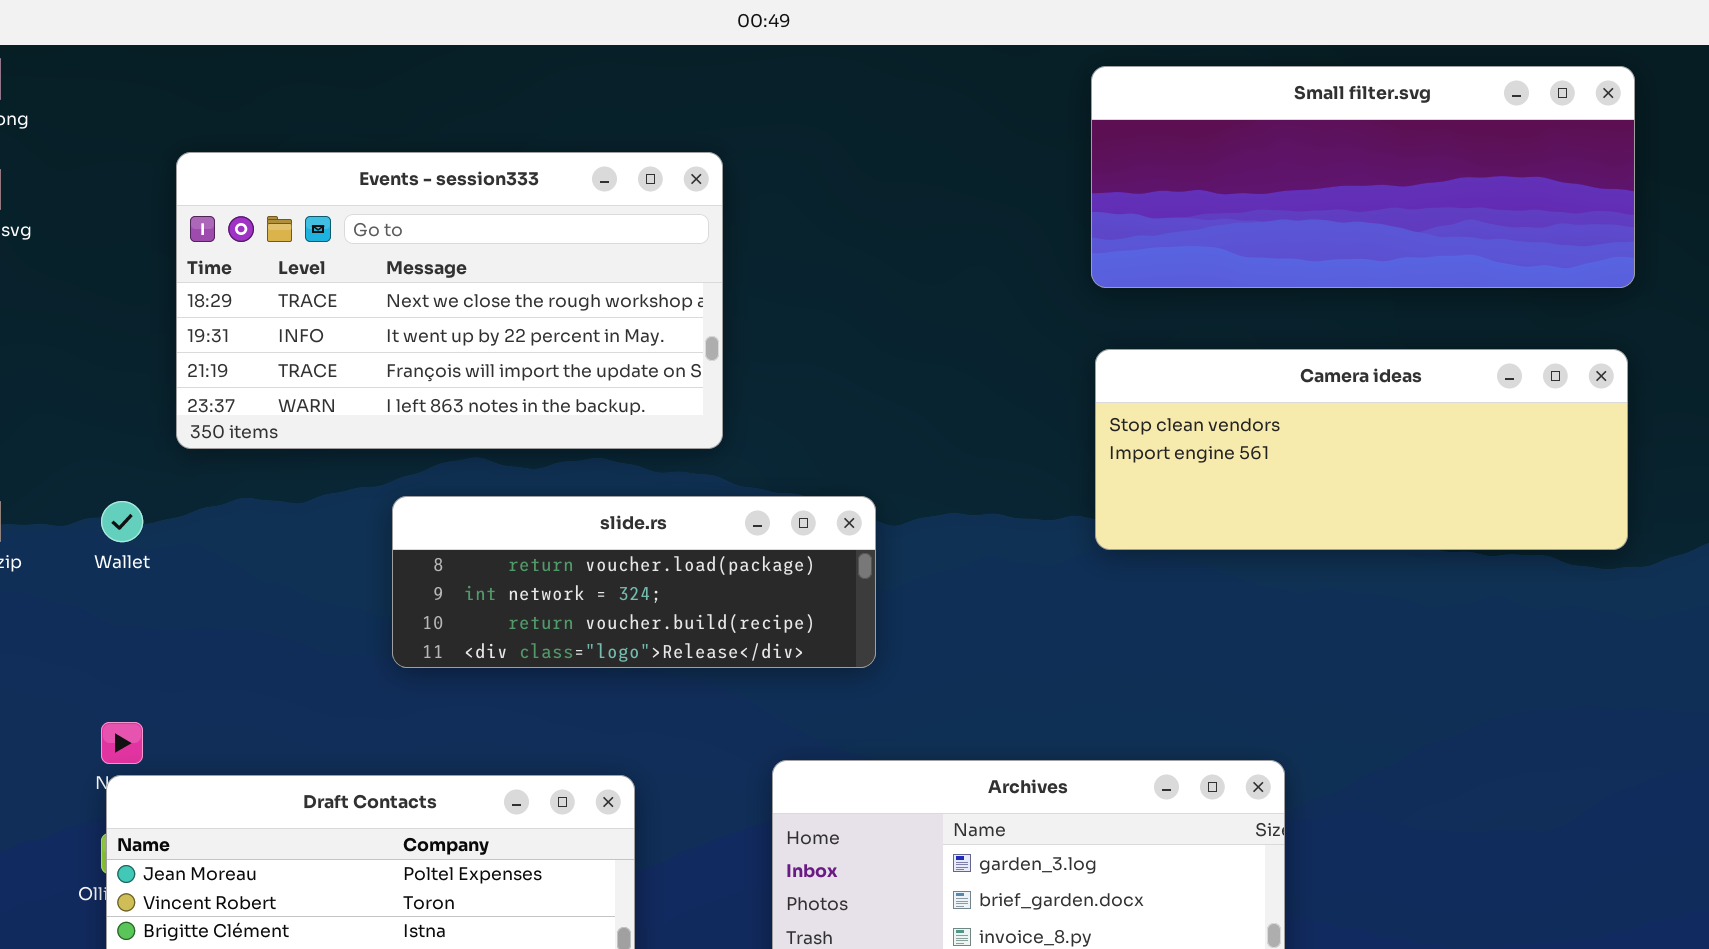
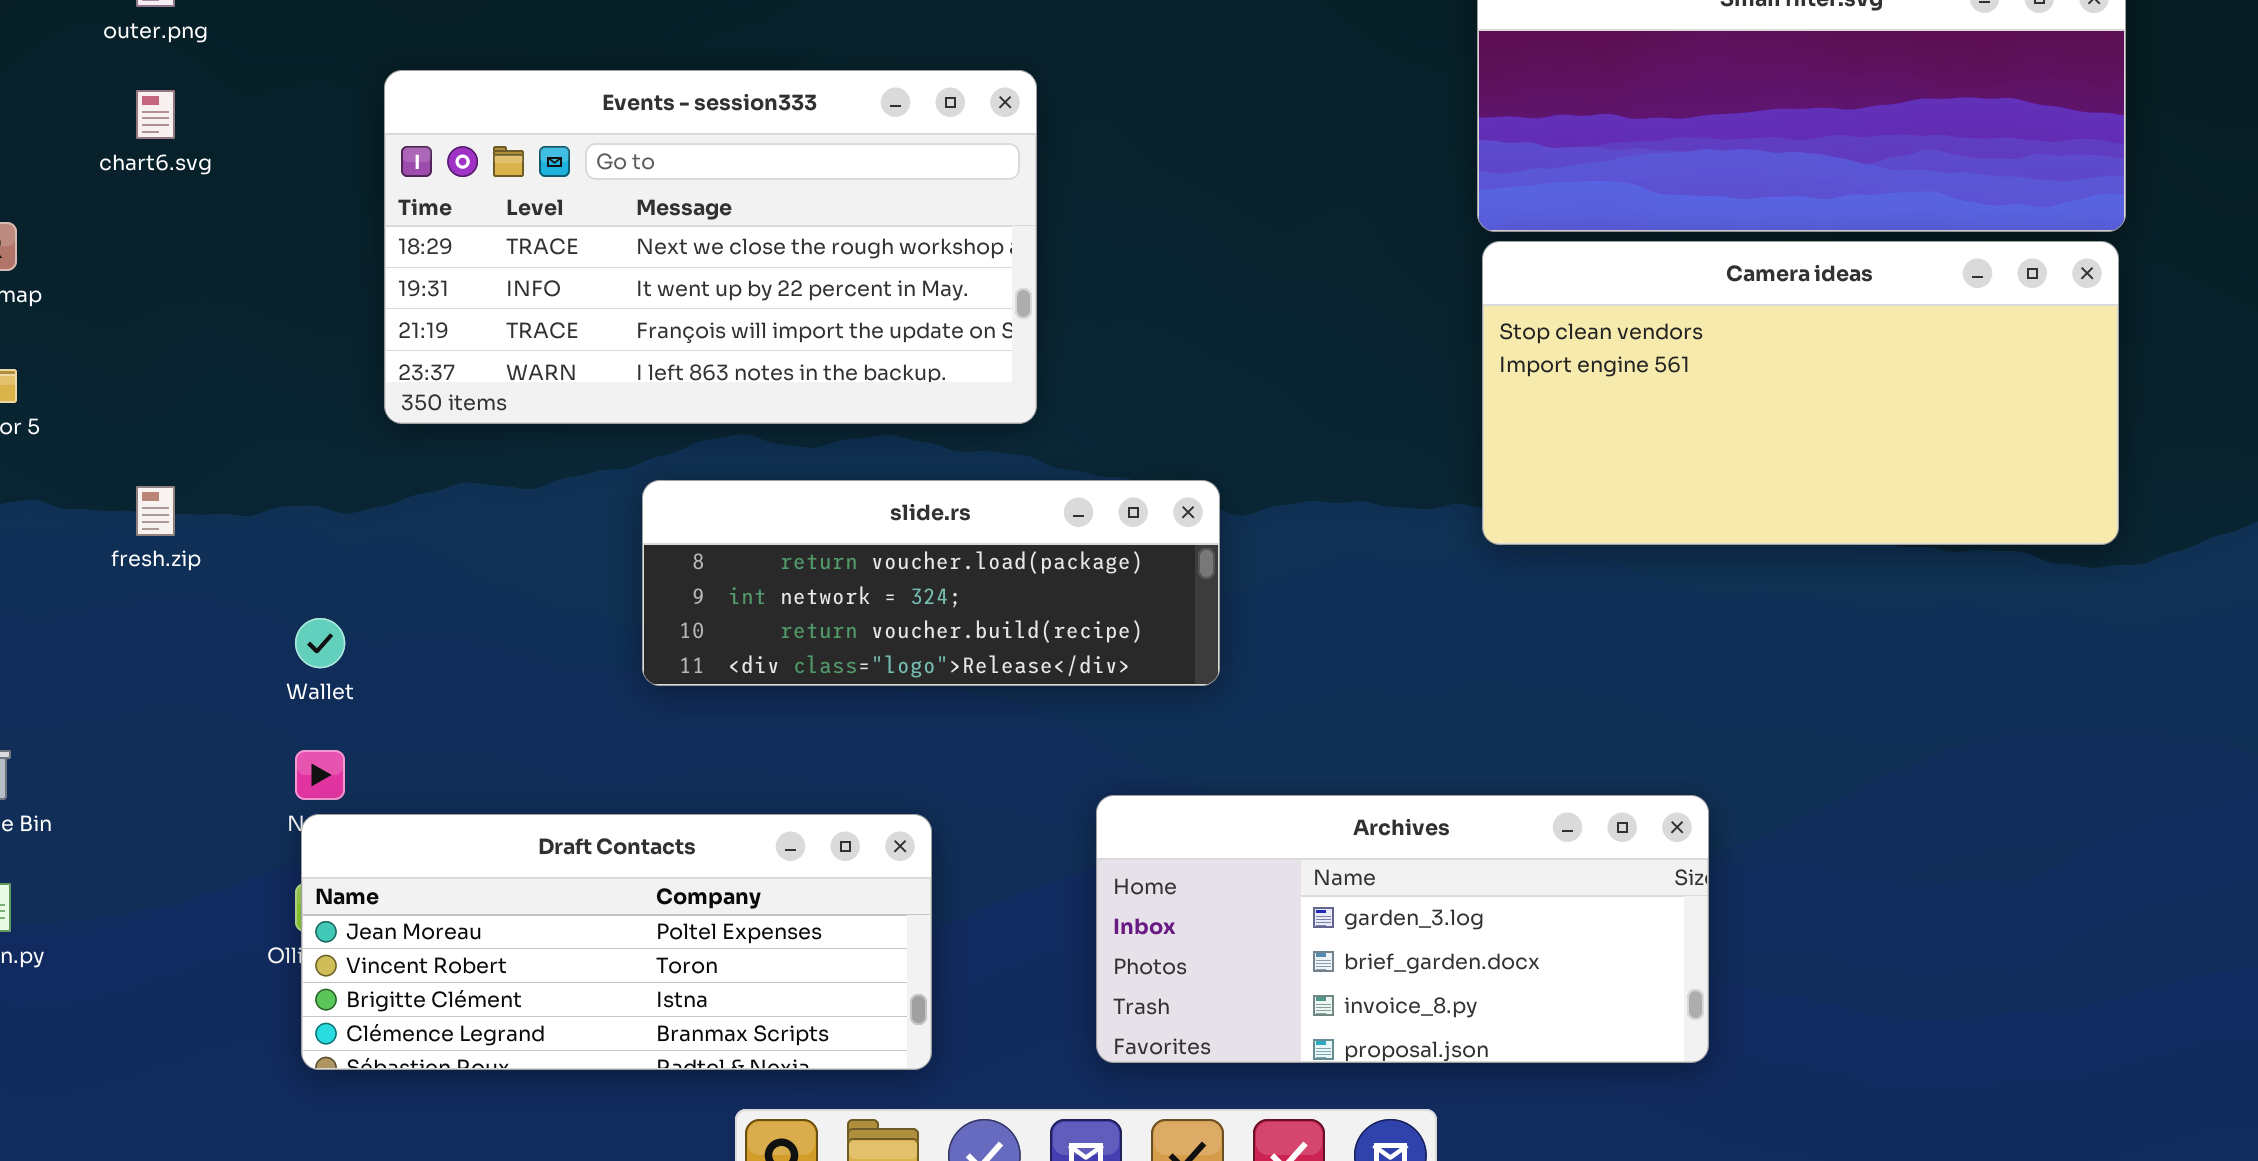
Camera ideas: [1095,349,1628,550] -> [1482,241,2119,545], resized
Wallet: [101,501,143,542] -> [295,618,345,668], moved

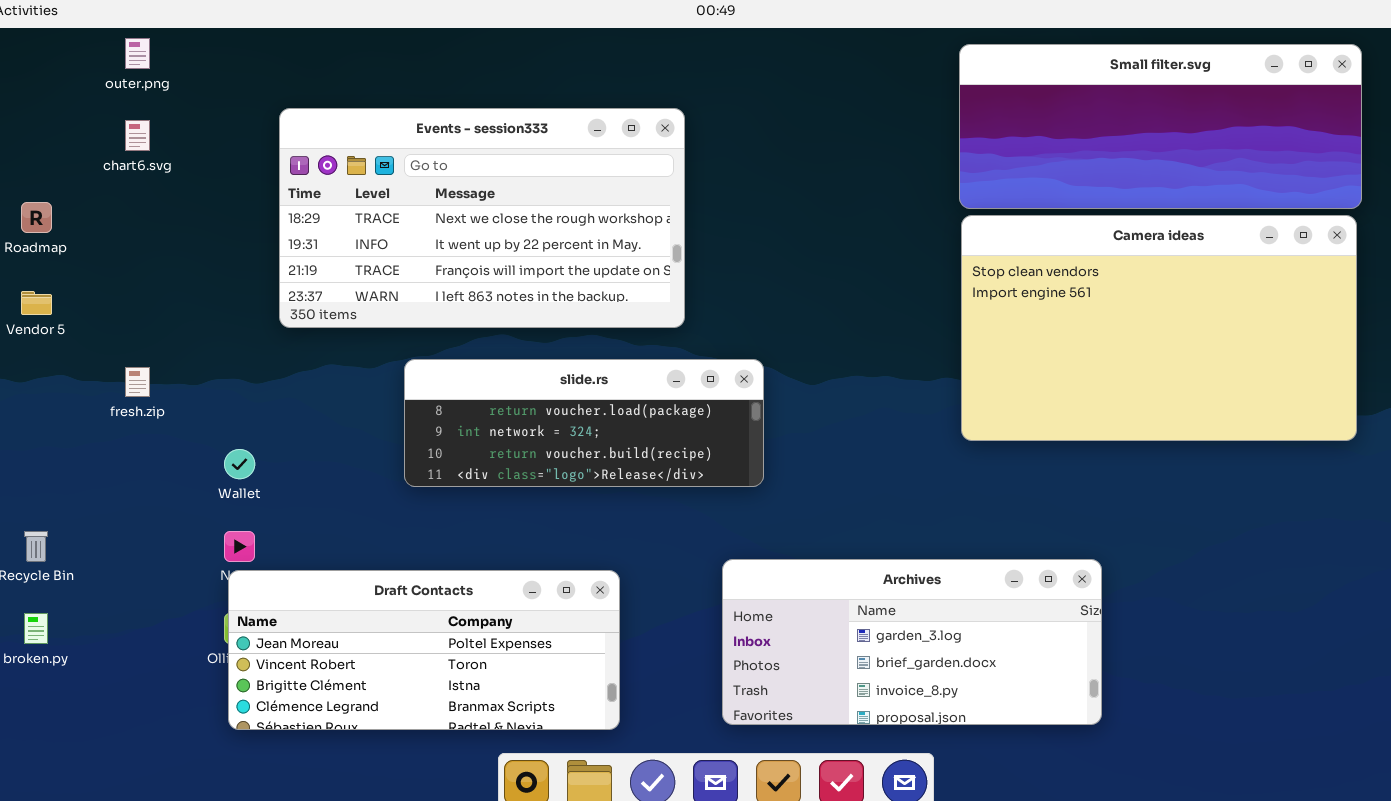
Camera ideas: [1482,241,2119,545] -> [961,215,1357,441], resized
slide.rs: [642,480,1220,686] -> [404,359,764,487], moved

